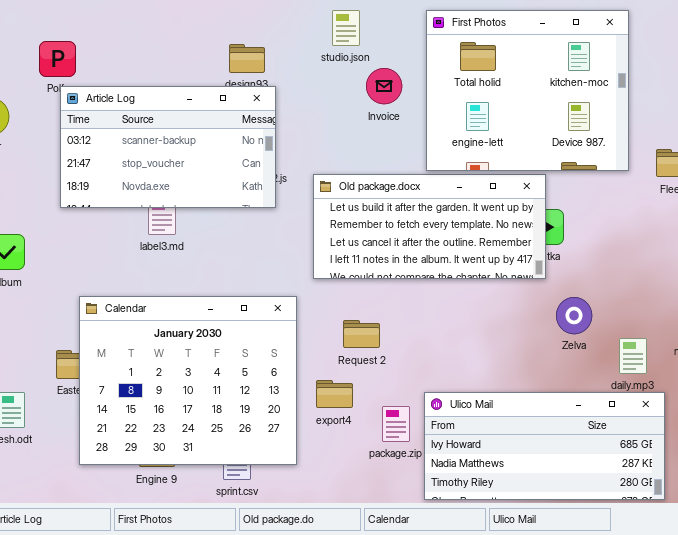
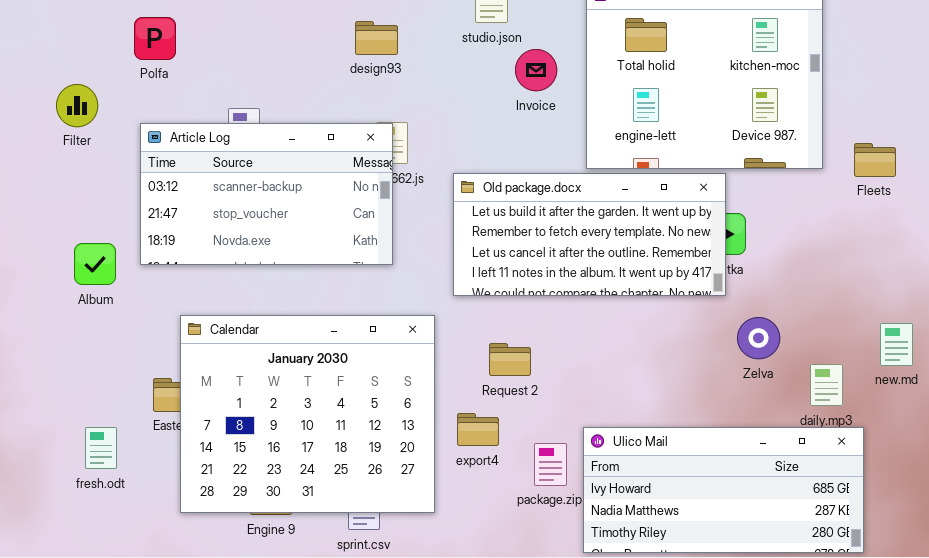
Article Log: [60,86,276,208] -> [140,123,393,265], moved

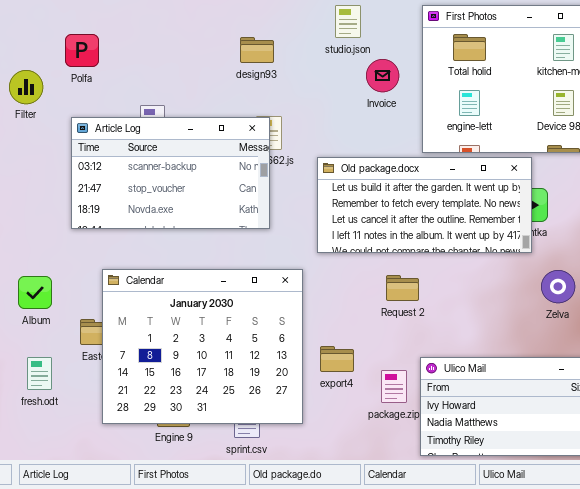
Filter: [56,84,98,127] -> [9,70,43,104], moved
Album: [74,243,116,285] -> [18,276,52,309], moved
Request 2: [489,343,531,376] -> [386,275,419,301], moved

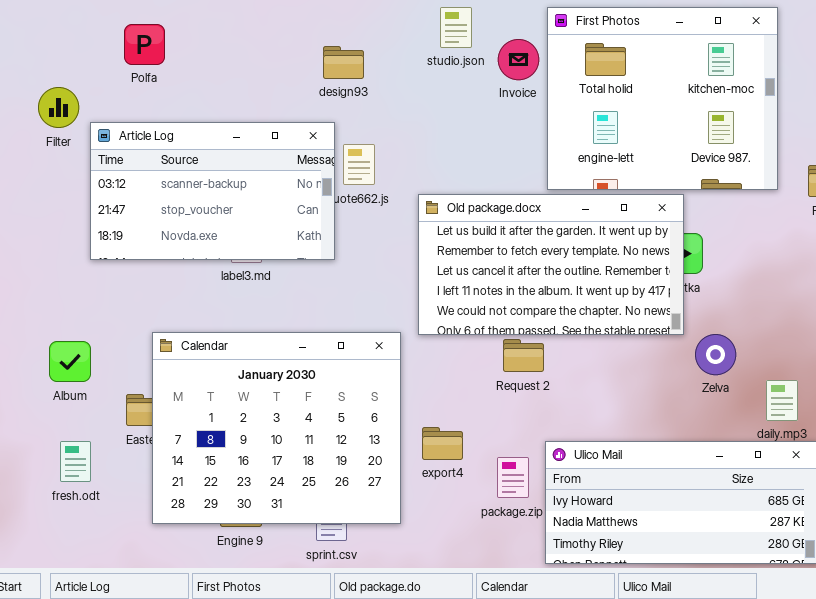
Polfa: [65,34,99,67] -> [124,24,165,65], moved
Invoice: [366,59,399,92] -> [498,39,539,80], moved
Article Log: [71,117,270,229] -> [90,122,335,260], moved
Old package.docx: [317,157,532,253] -> [418,194,684,335], resized

